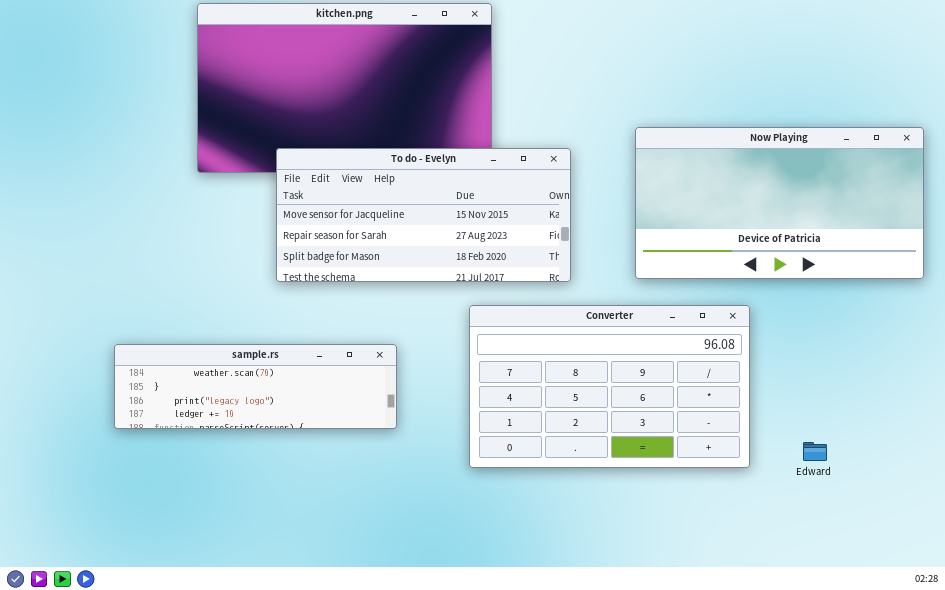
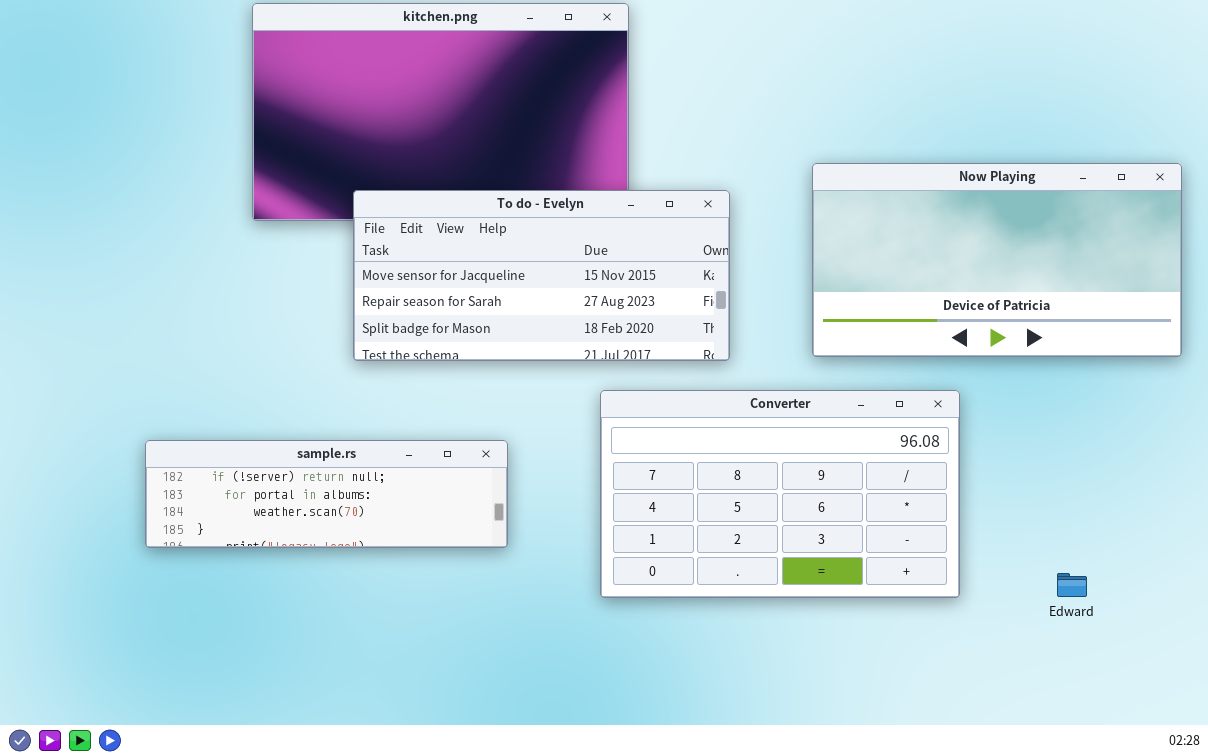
sample.rs: [114,344,397,429] -> [145,440,508,548], scrolled up 2 rows
Edward: [803,442,827,461] -> [1057,573,1087,597], moved

